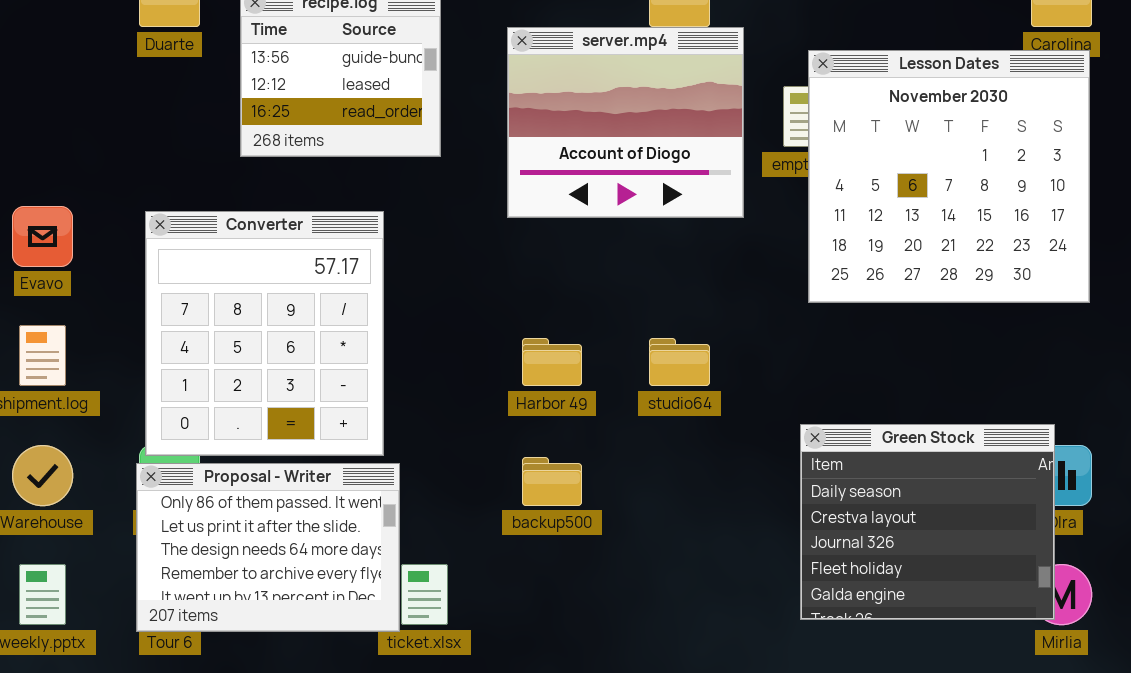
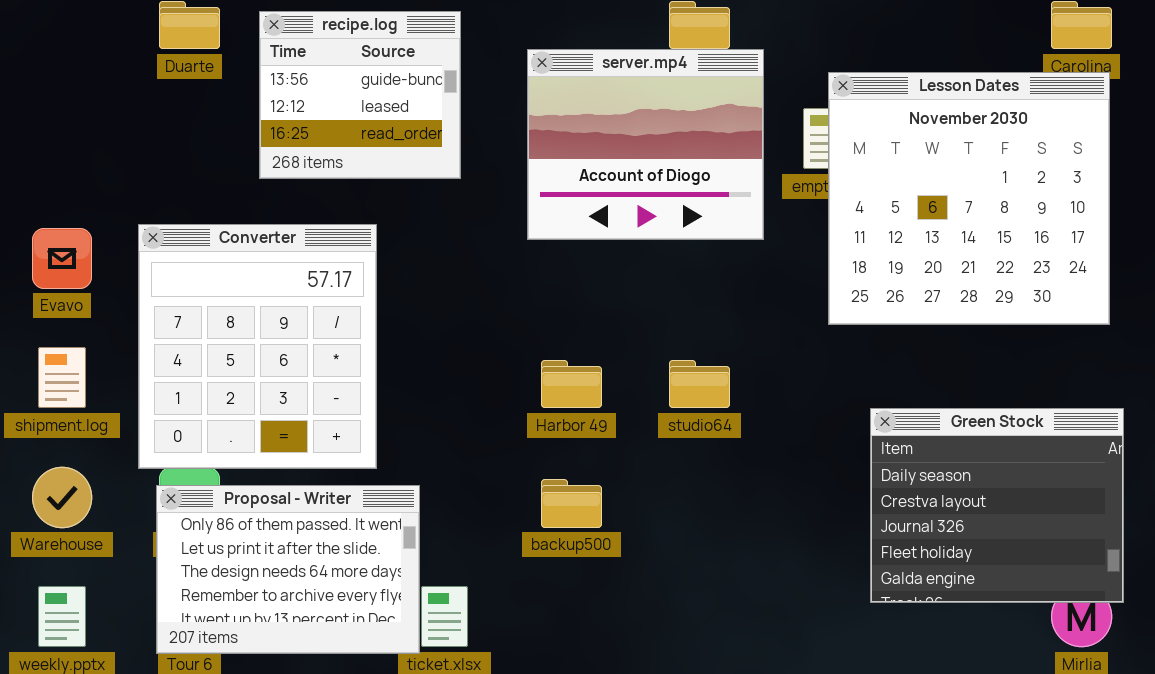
Converter: [145,211,384,456] -> [138,224,377,469], moved
Green Stock: [800,424,1055,620] -> [870,408,1124,603], moved

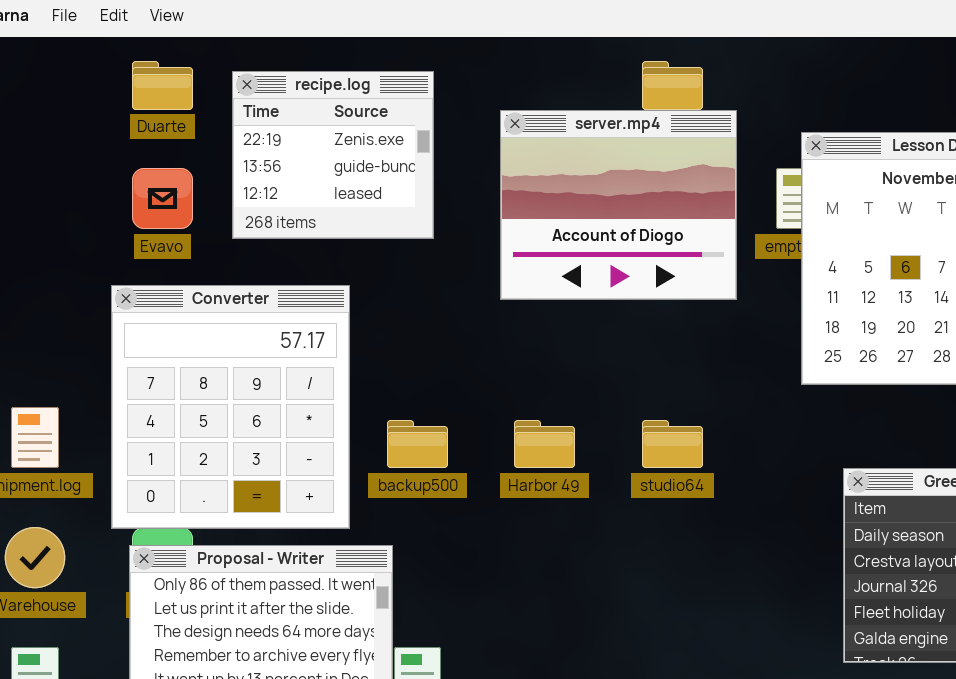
recipe.log: [259,11,461,179] -> [232,71,434,239], scrolled up 1 row
Evavo: [32,228,92,289] -> [132,168,193,229], moved
backup500: [541,479,602,528] -> [387,420,448,468], moved

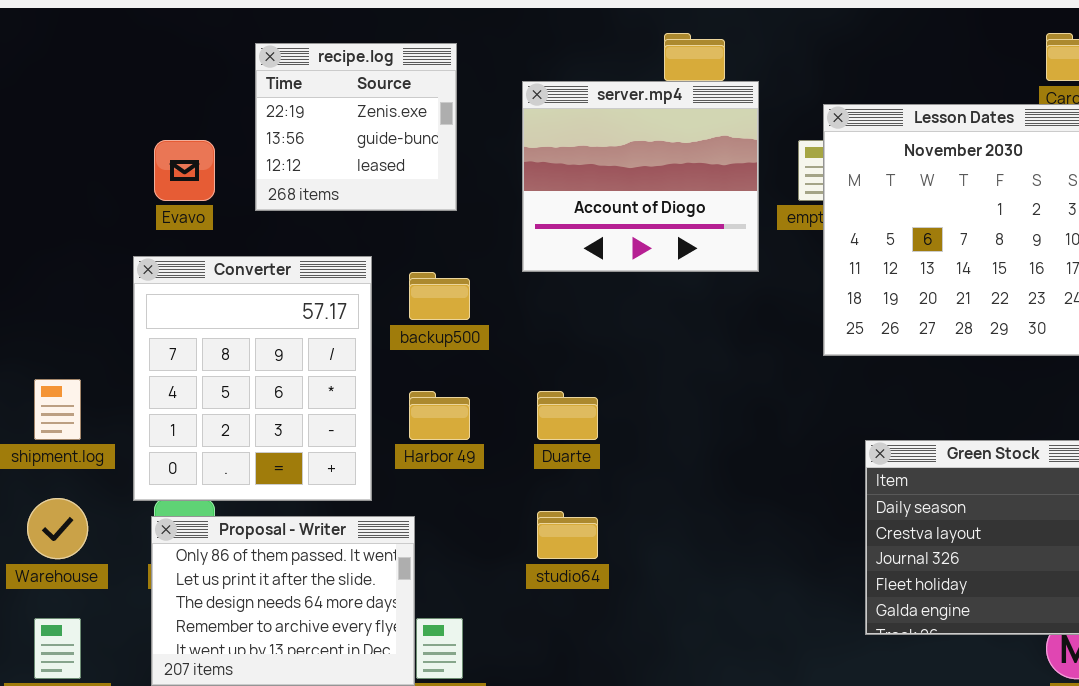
Duarte: [132,61,193,110] -> [537,391,598,440], moved
backup500: [387,420,448,468] -> [409,272,470,320], moved
Harbor 49: [514,420,575,468] -> [409,391,470,440], moved
studio64: [642,420,703,468] -> [537,511,598,559], moved

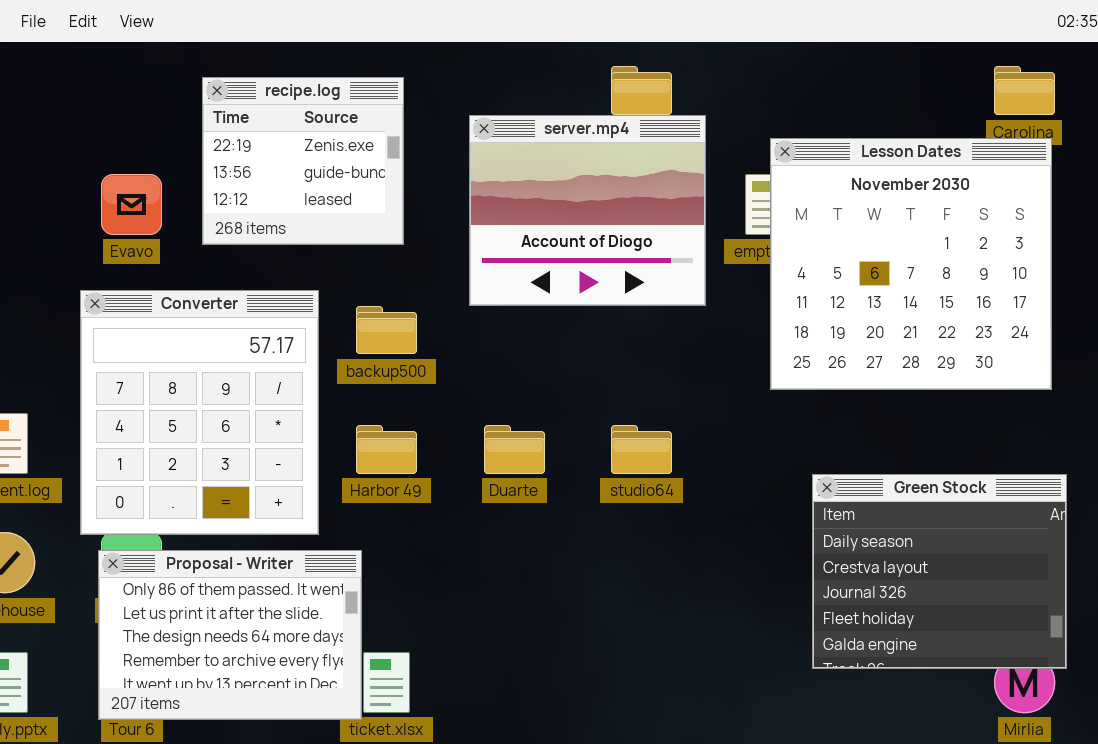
studio64: [537,511,598,559] -> [611,425,672,474], moved

